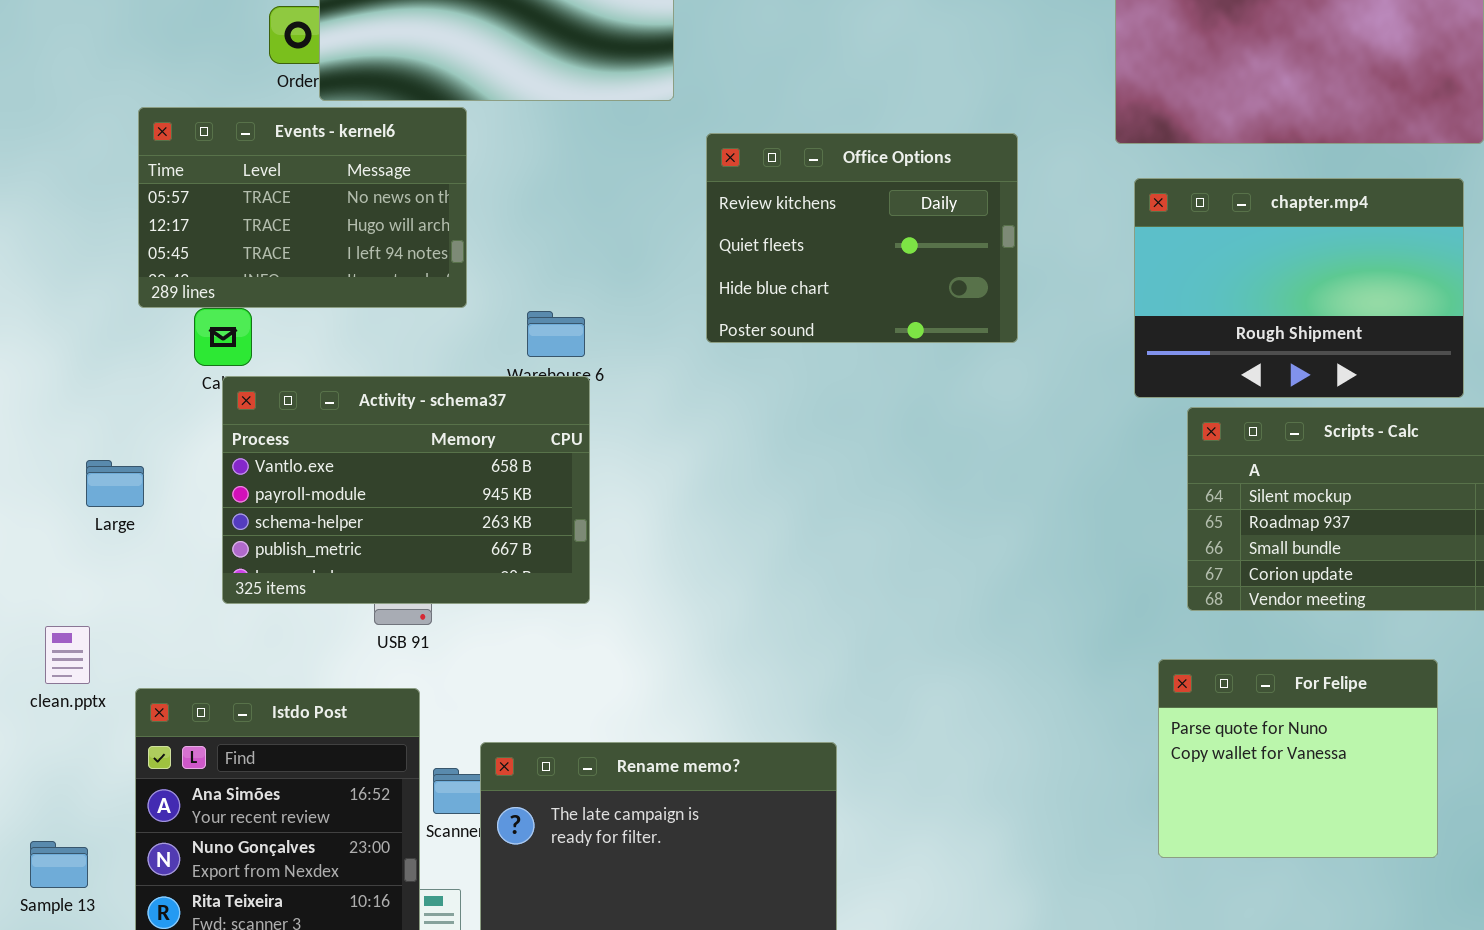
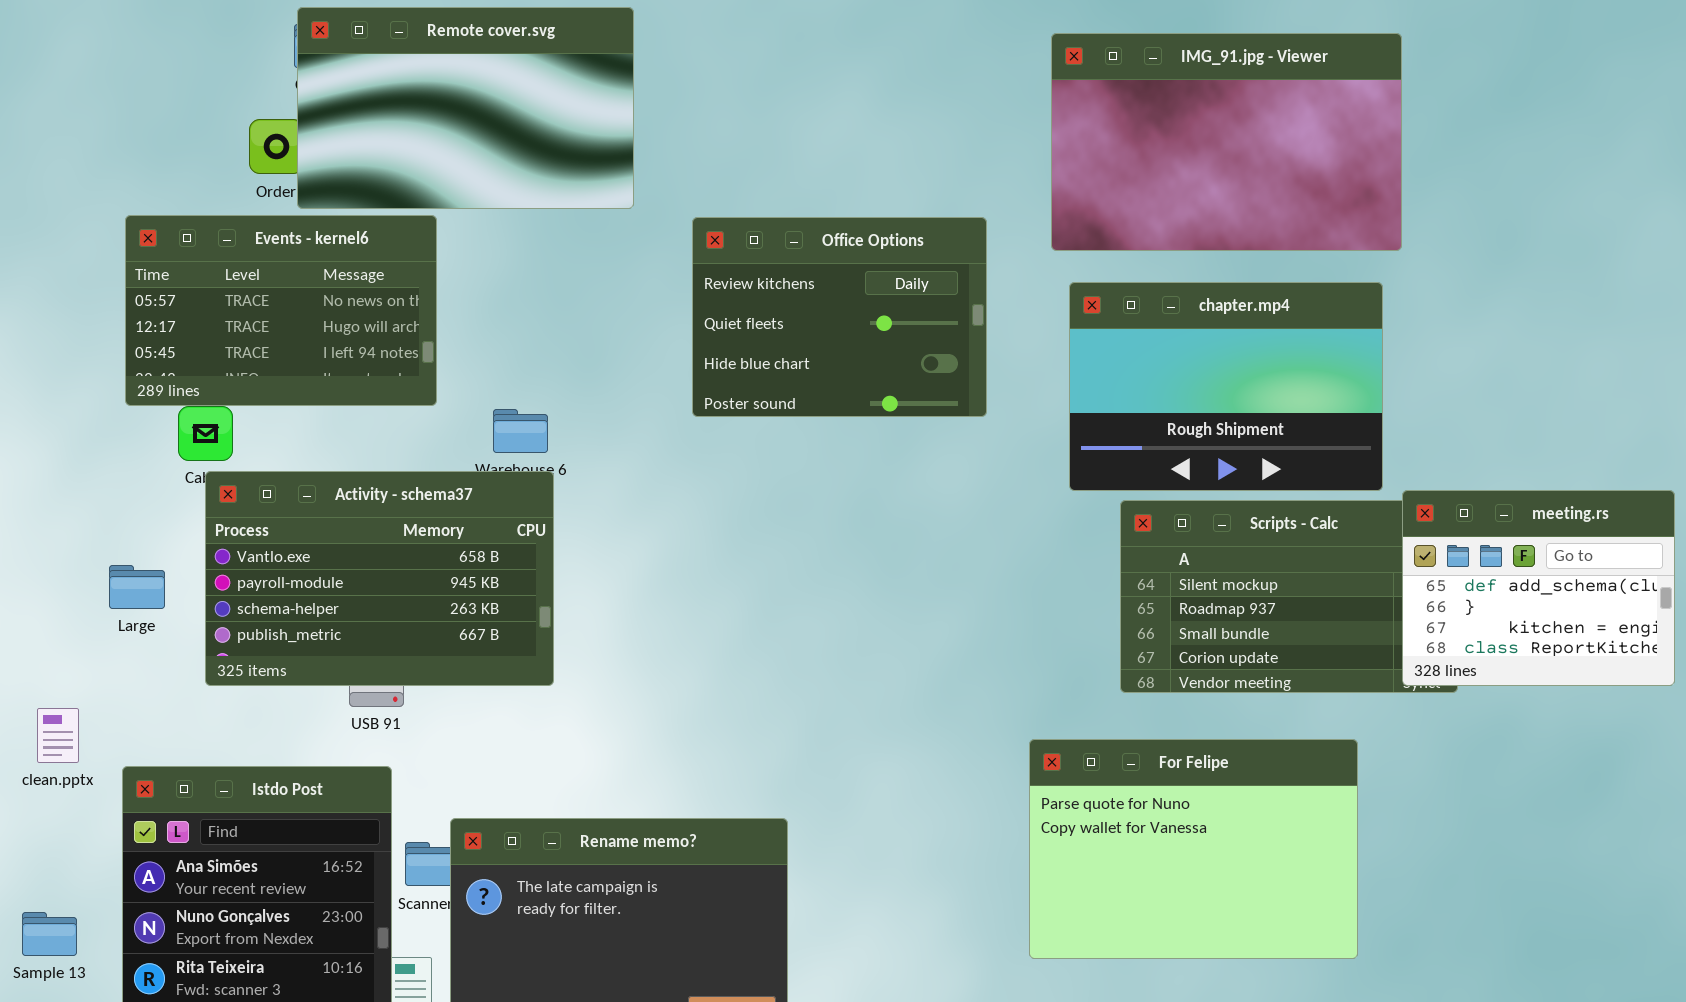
Office Options: [706,133,1018,343] -> [692,217,987,417], moved
Large: [86,460,144,507] -> [109,565,165,609], moved
For Felipe: [1158,659,1438,858] -> [1029,739,1358,959], resized

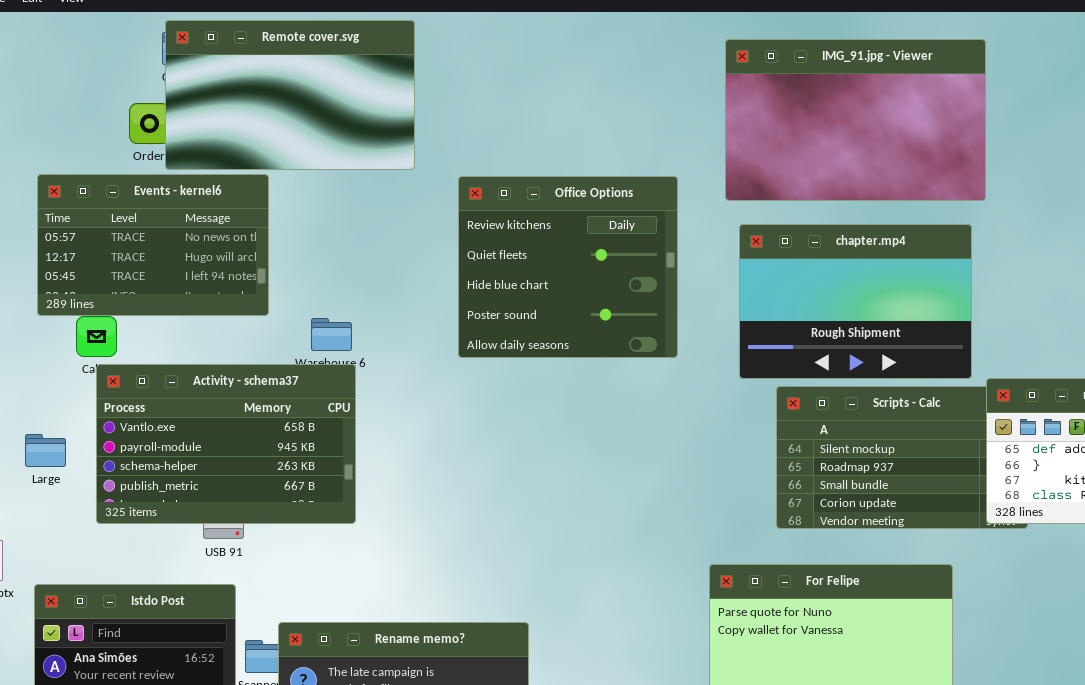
Office Options: [692,217,987,417] -> [458,176,678,358], resized

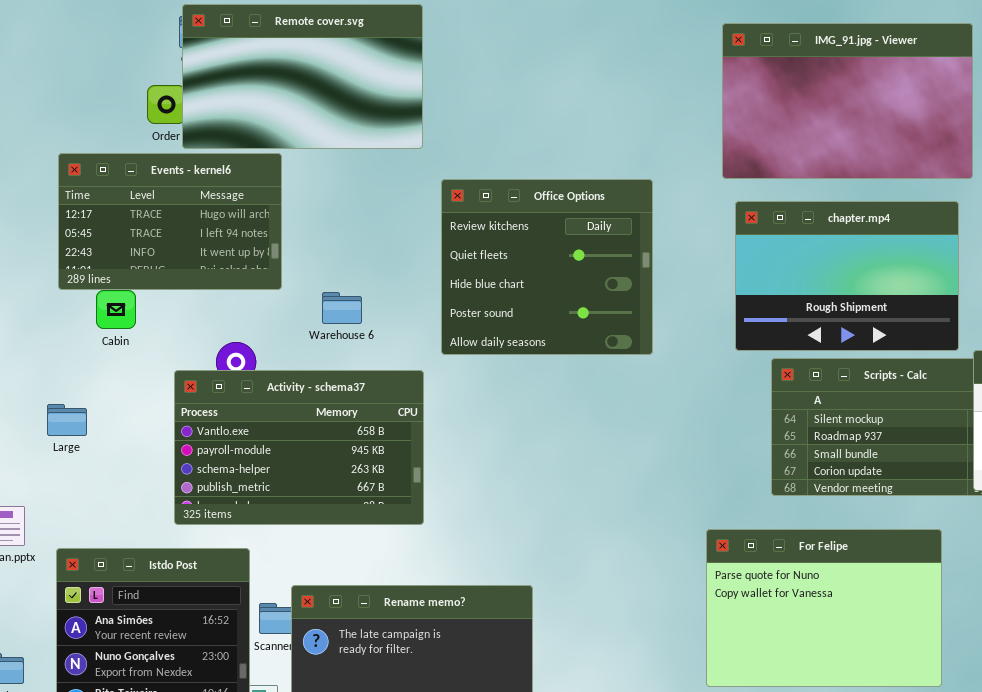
Events - kernel6: [37,174,269,316] -> [58,153,282,290], scrolled down 1 row
Office Options: [458,176,678,358] -> [441,179,653,355], moved
Activity - schema37: [96,364,356,524] -> [174,370,424,525], moved

